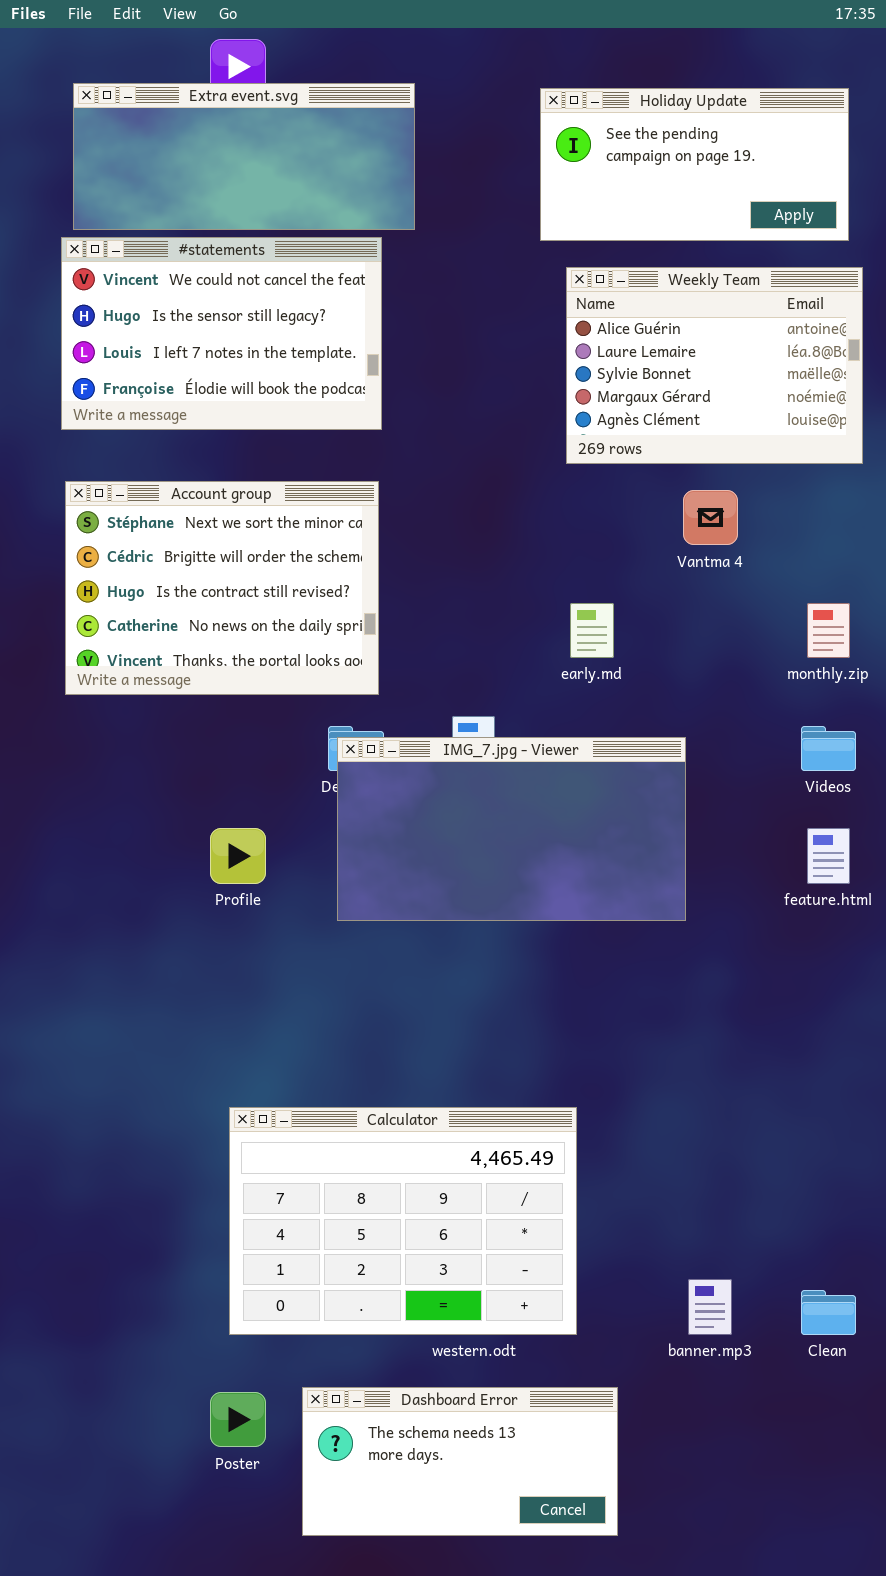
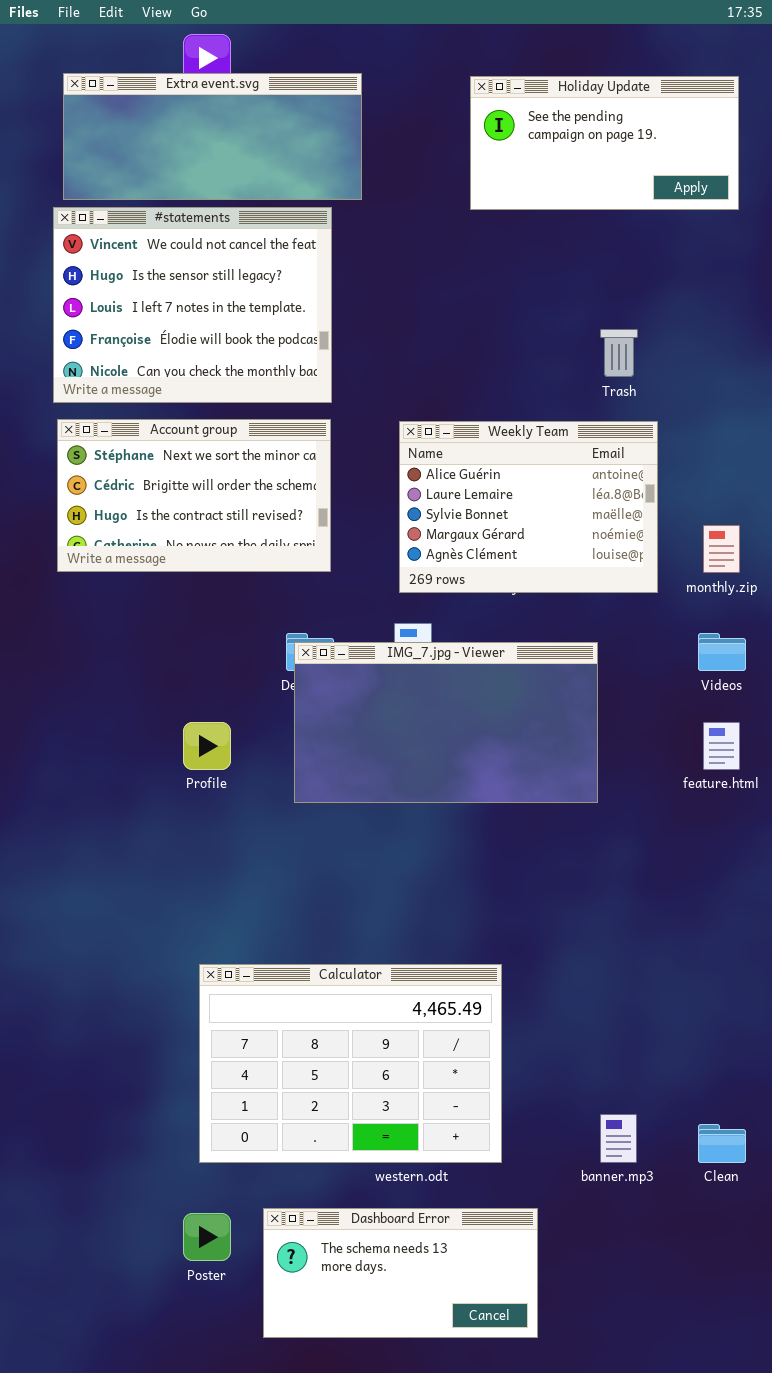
#statements: [61,237,382,430] -> [53,207,332,403], resized
Weekly Team: [566,267,863,464] -> [399,421,658,593], moved
Account group: [65,481,379,695] -> [57,419,331,572], resized

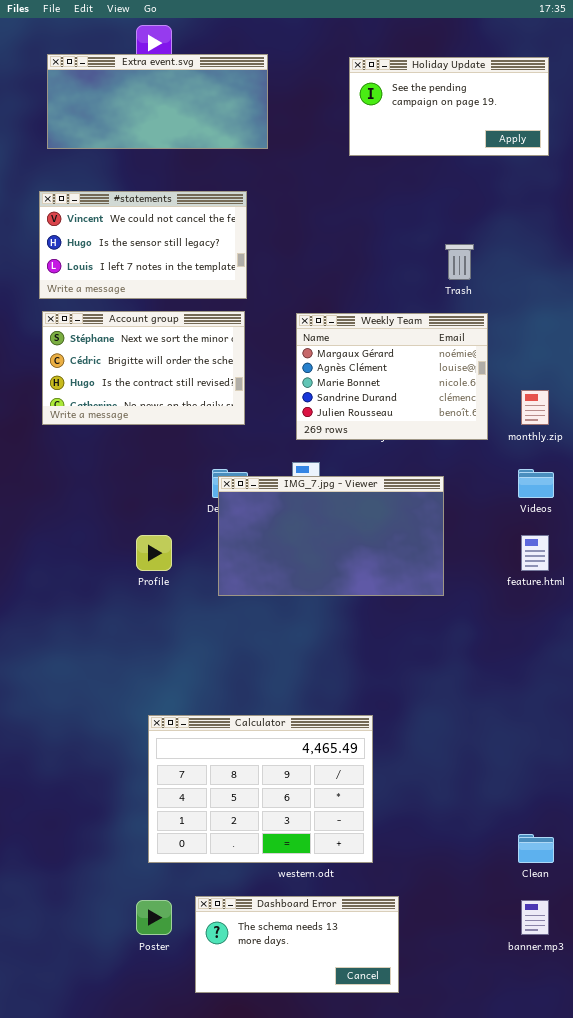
#statements: [53,207,332,403] -> [39,191,247,299], resized
Weekly Team: [399,421,658,593] -> [296,313,488,440], scrolled down 3 rows
banner.mp3: [600,1114,637,1163] -> [521,900,549,935], moved

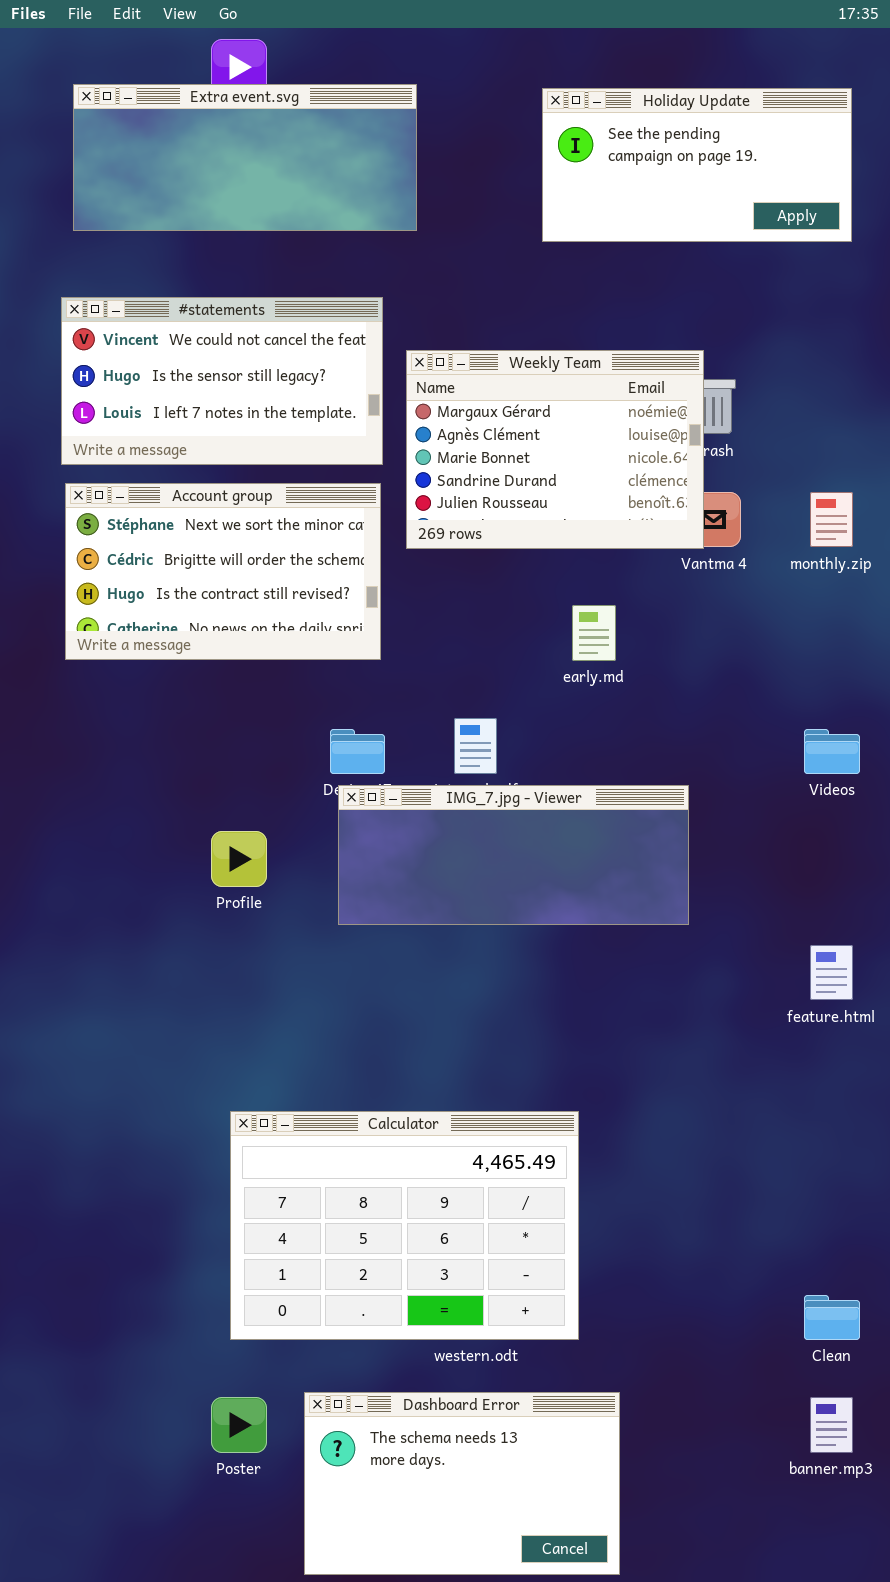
Weekly Team: [296,313,488,440] -> [406,350,704,549], moved
monthly.zip: [521,390,549,425] -> [810,492,853,547], moved
IMG_7.jpg - Viewer: [218,476,444,596] -> [338,785,689,925], resized
feature.html: [521,535,549,571] -> [810,945,853,1000], moved
Dashboard Error: [195,896,399,993] -> [304,1392,620,1575], resized

